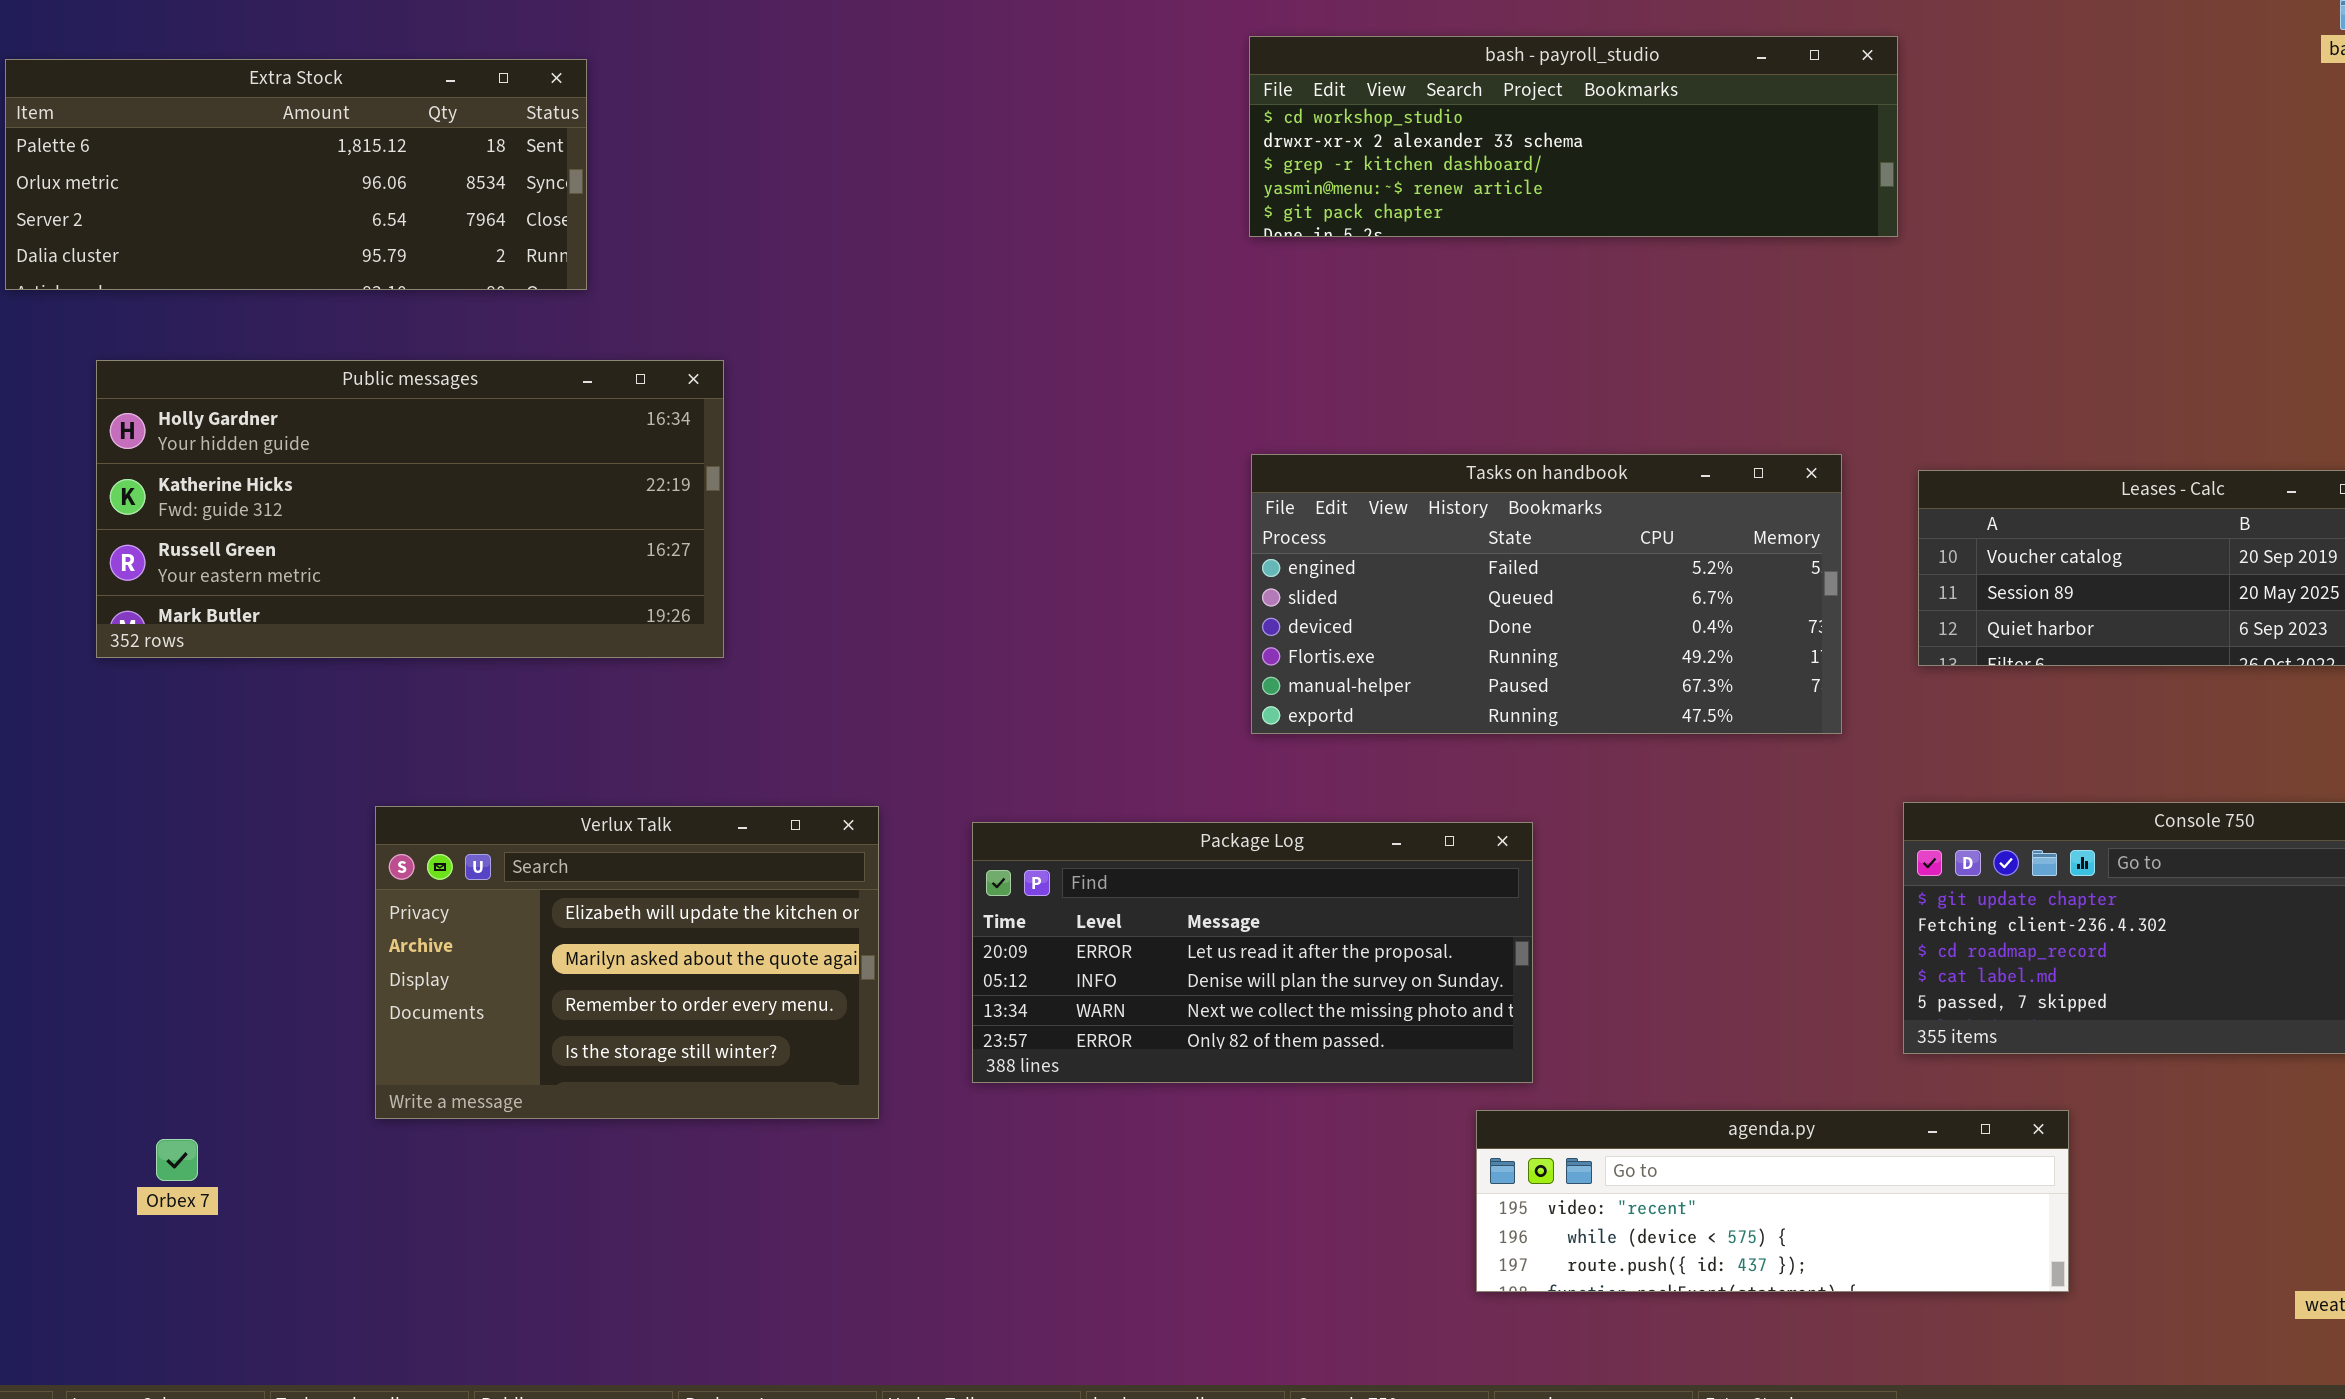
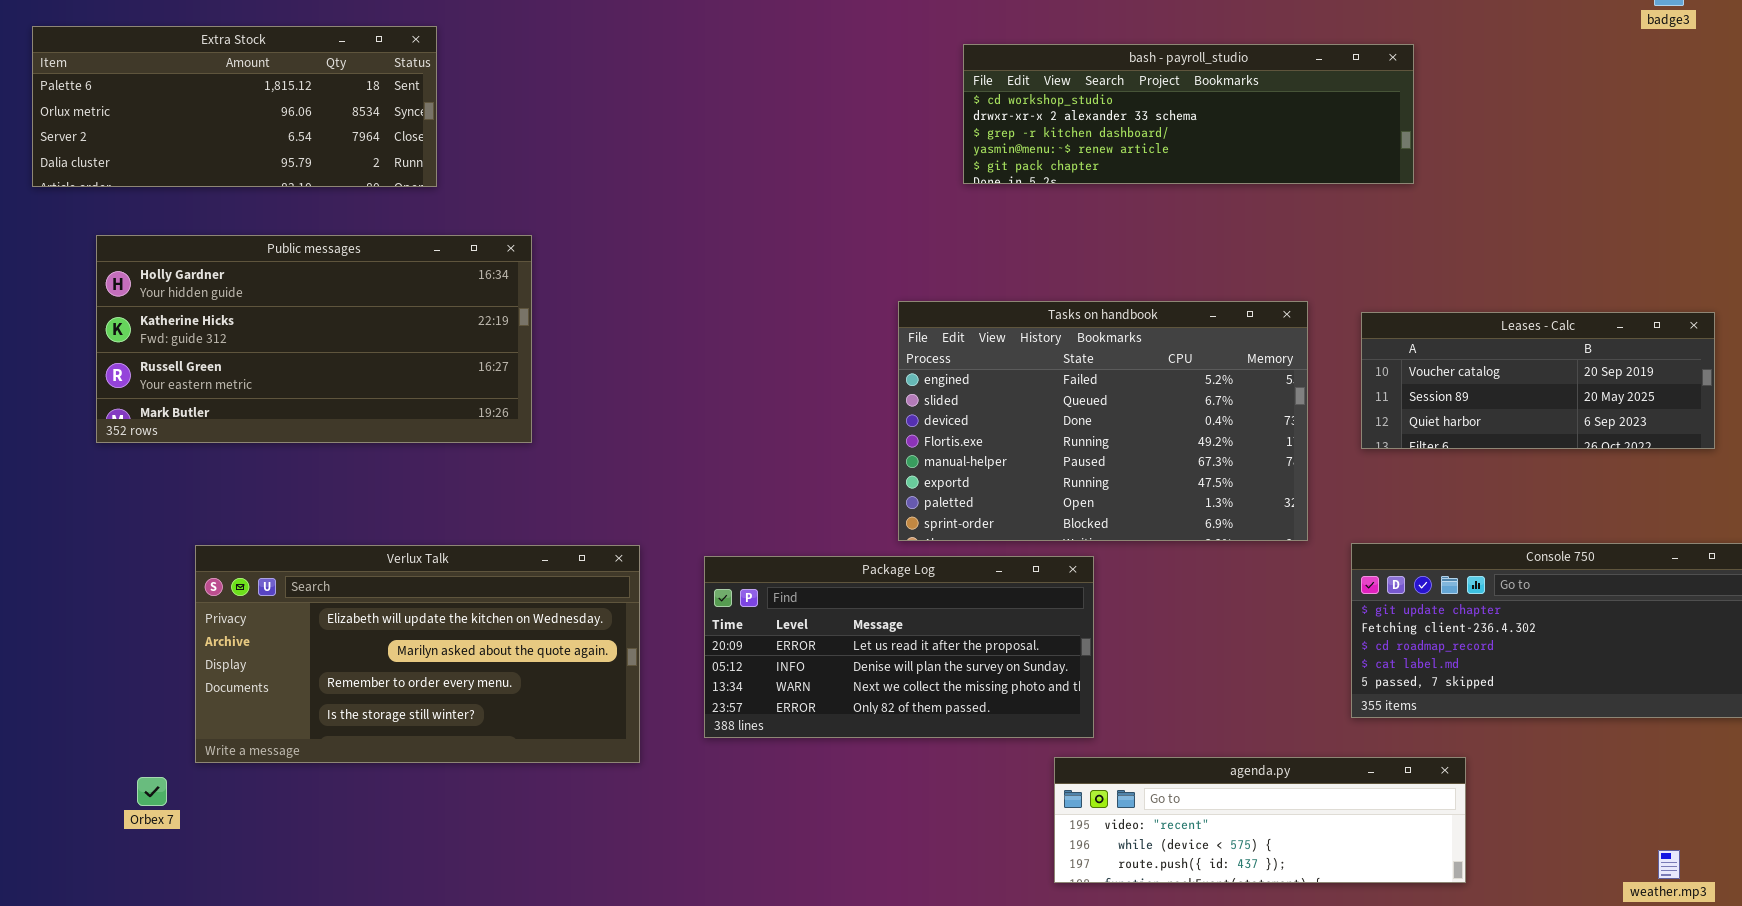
bash - payroll_studio: [1249,36,1898,237] -> [963,44,1414,184], moved
Tasks on handbook: [1251,454,1842,734] -> [898,301,1308,541], resized
Verlux Talk: [375,806,879,1119] -> [195,545,640,763], resized

